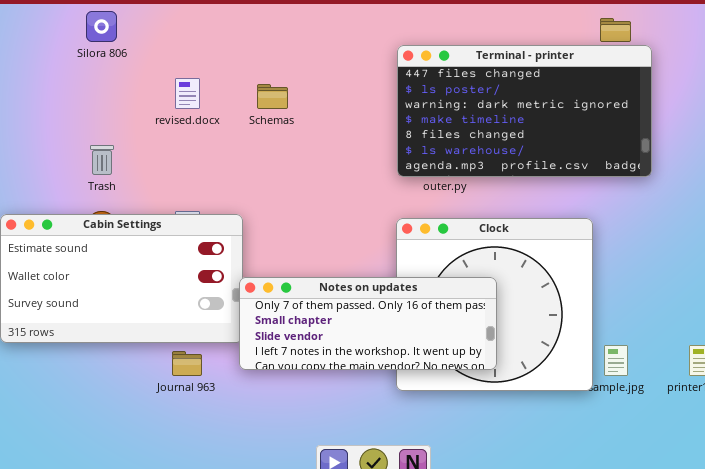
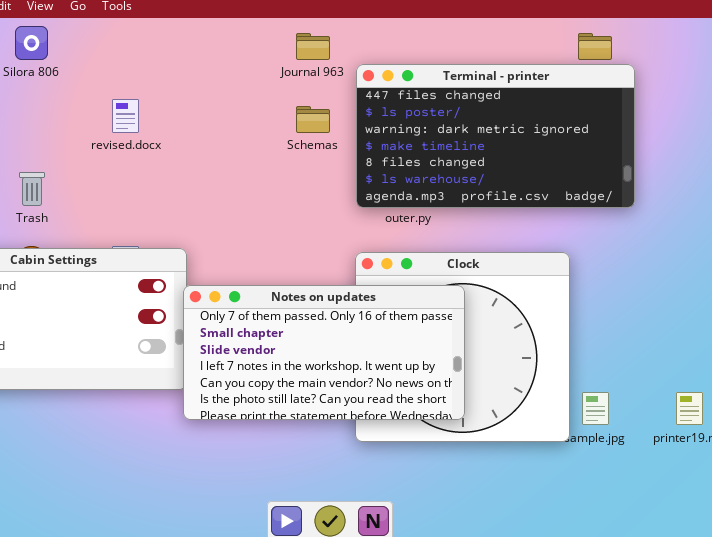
Schemas: [257,84,288,109] -> [296,106,330,133], moved
Notes on updates: [239,277,497,370] -> [183,285,465,420], resized
Journal 963: [172,351,202,376] -> [296,33,330,60], moved

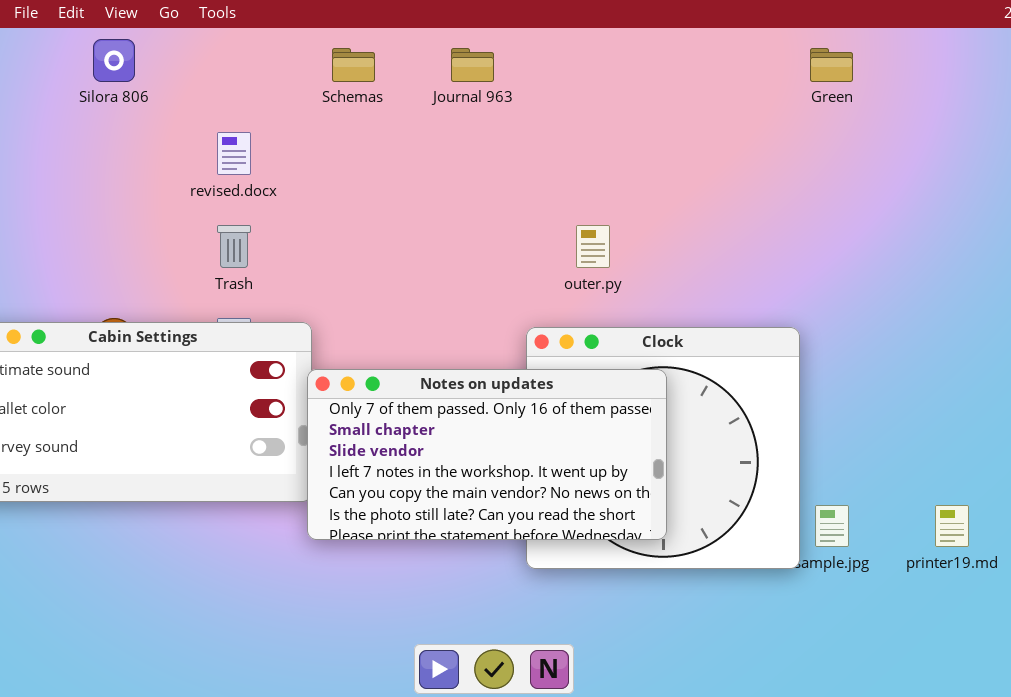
Terminal - printer: [356,64,635,208] -> none, closed
Schemas: [296,106,330,133] -> [332,48,375,82], moved
Trash: [19,172,45,206] -> [217,225,251,268], moved

